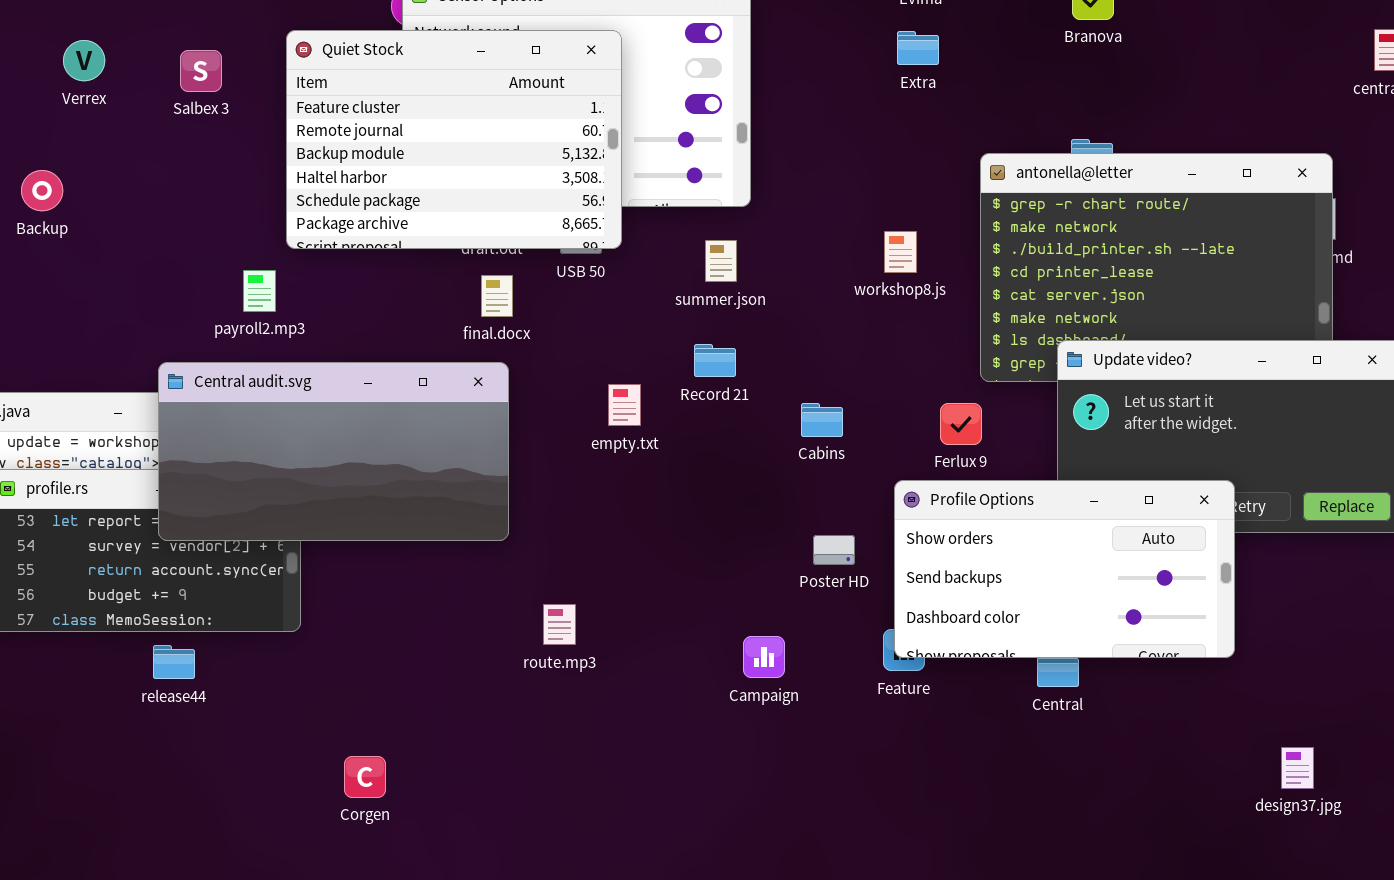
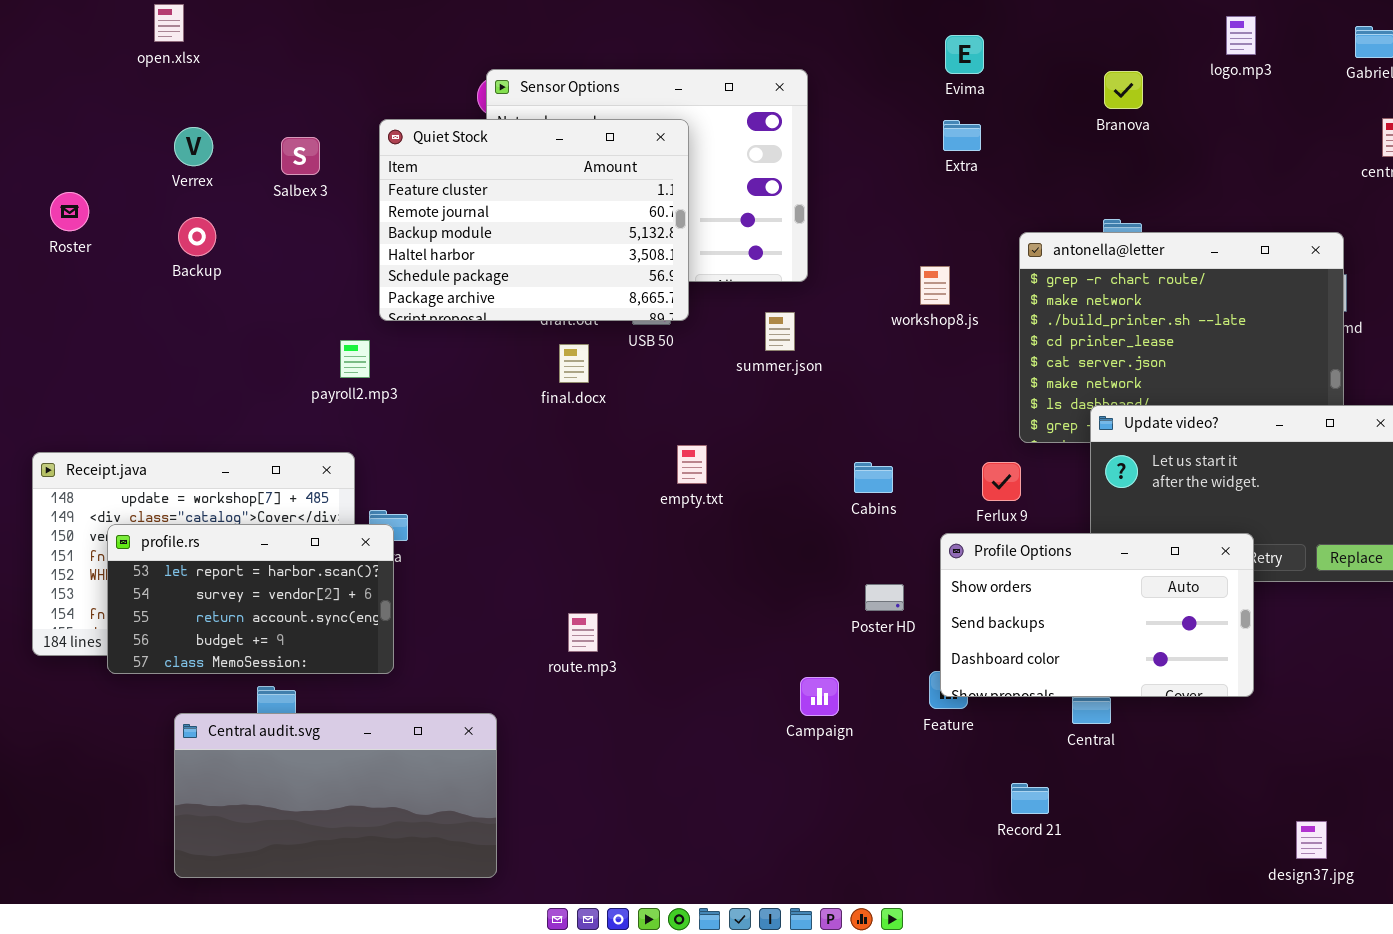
Backup: [21,170,63,211] -> [178,217,216,256], moved
workshop8.js: [884,231,917,273] -> [920,266,950,305], moved
Record 21: [694,344,736,377] -> [1011,783,1049,814], moved
Central audit.svg: [158,362,509,541] -> [174,713,497,878], moved
route.mp3: [543,604,576,645] -> [568,613,598,652], moved
design37.jpg: [1281,747,1314,789] -> [1296,821,1327,859], moved

